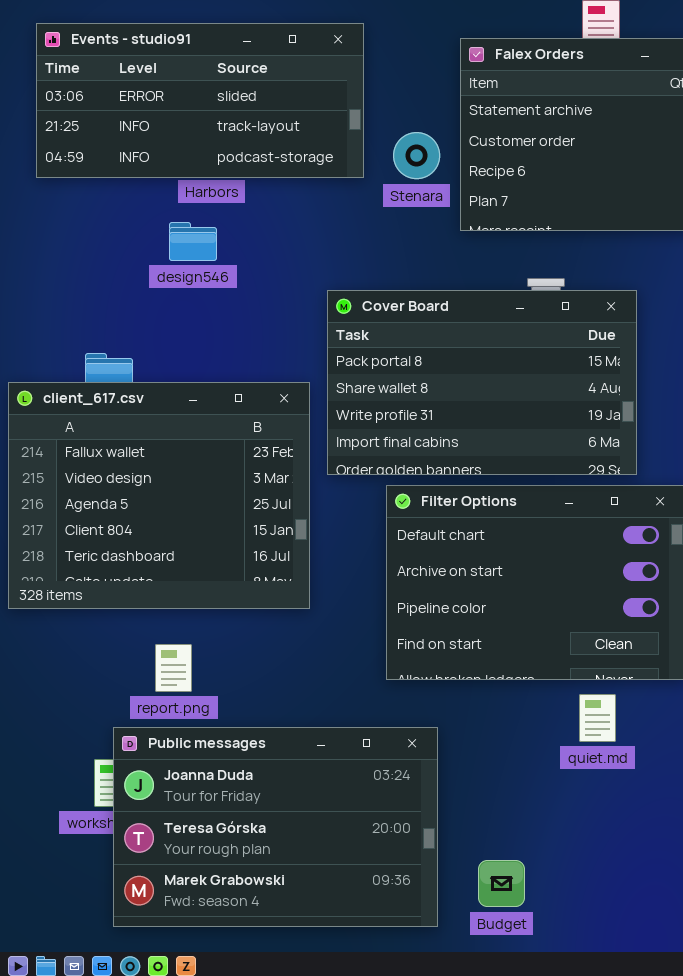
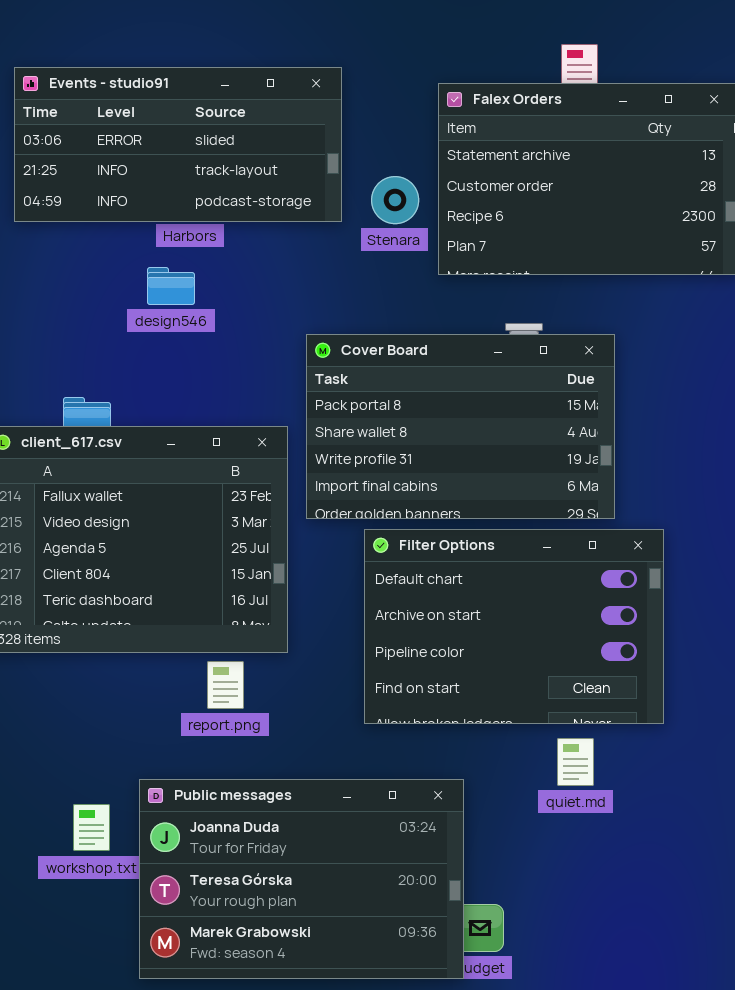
report.png: [155,644,192,692] -> [207,661,244,709], moved
Public messages: [113,727,438,927] -> [139,779,464,979], moved

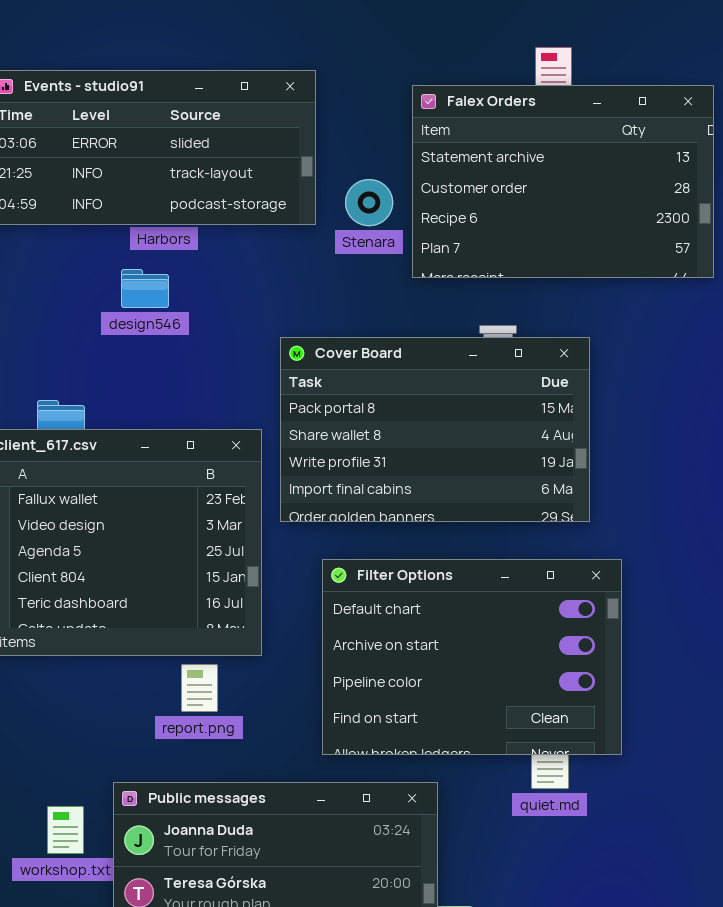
Filter Options: [364,529,664,724] -> [322,559,622,755], moved

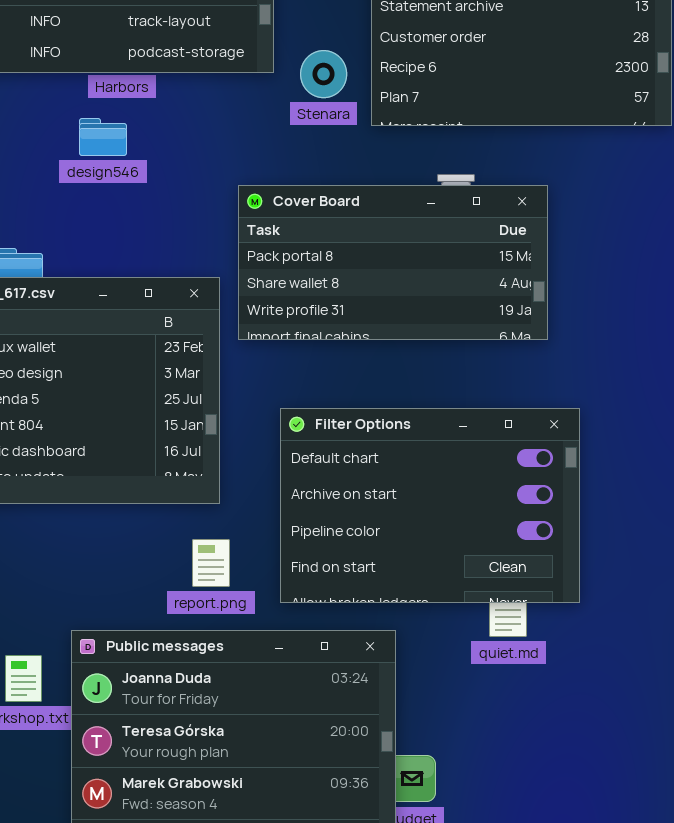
Stenara: [345,179,393,226] -> [300,50,347,98], moved
Cover Board: [280,337,590,522] -> [238,185,548,340], resized
report.png: [181,664,218,712] -> [192,539,230,587], moved

